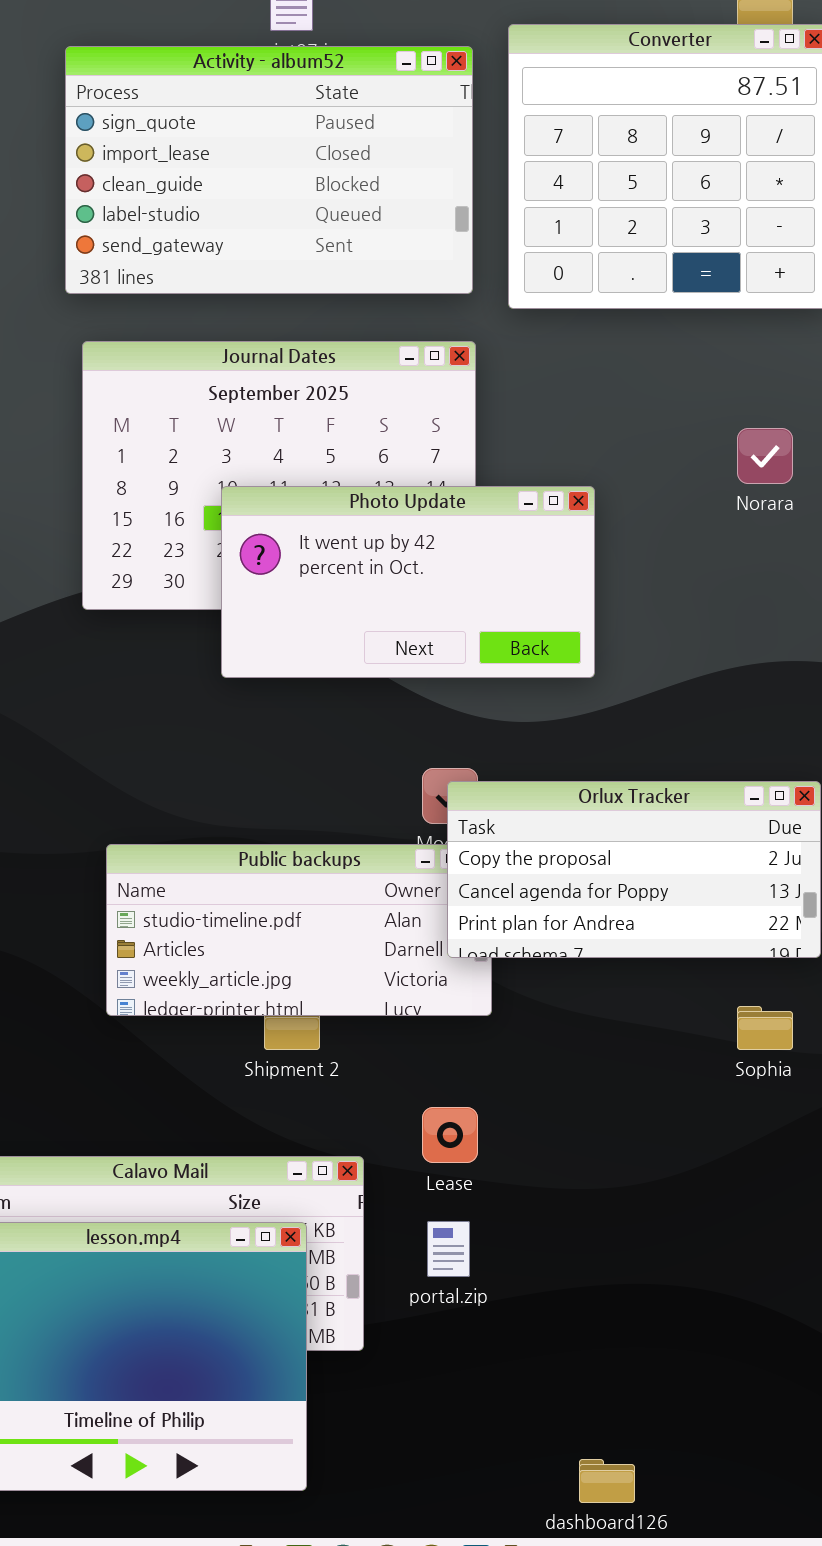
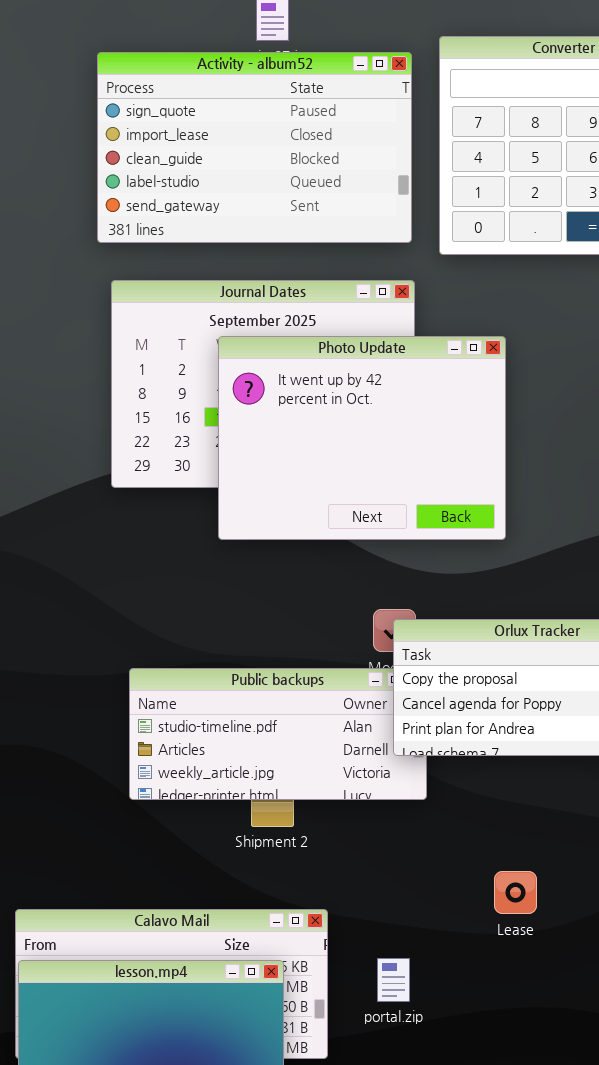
Photo Update: [221,486,595,678] -> [218,336,506,540], resized
Lease: [422,1107,478,1163] -> [494,871,537,914], moved

